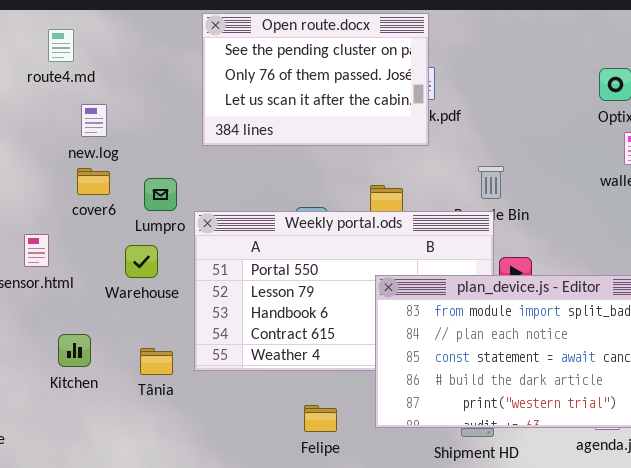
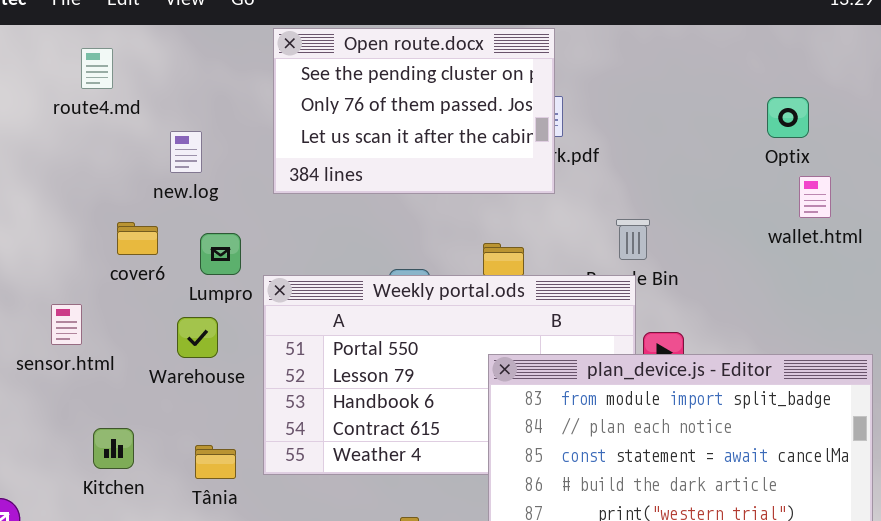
new.log: [81,104,107,137] -> [170,131,202,173], moved

